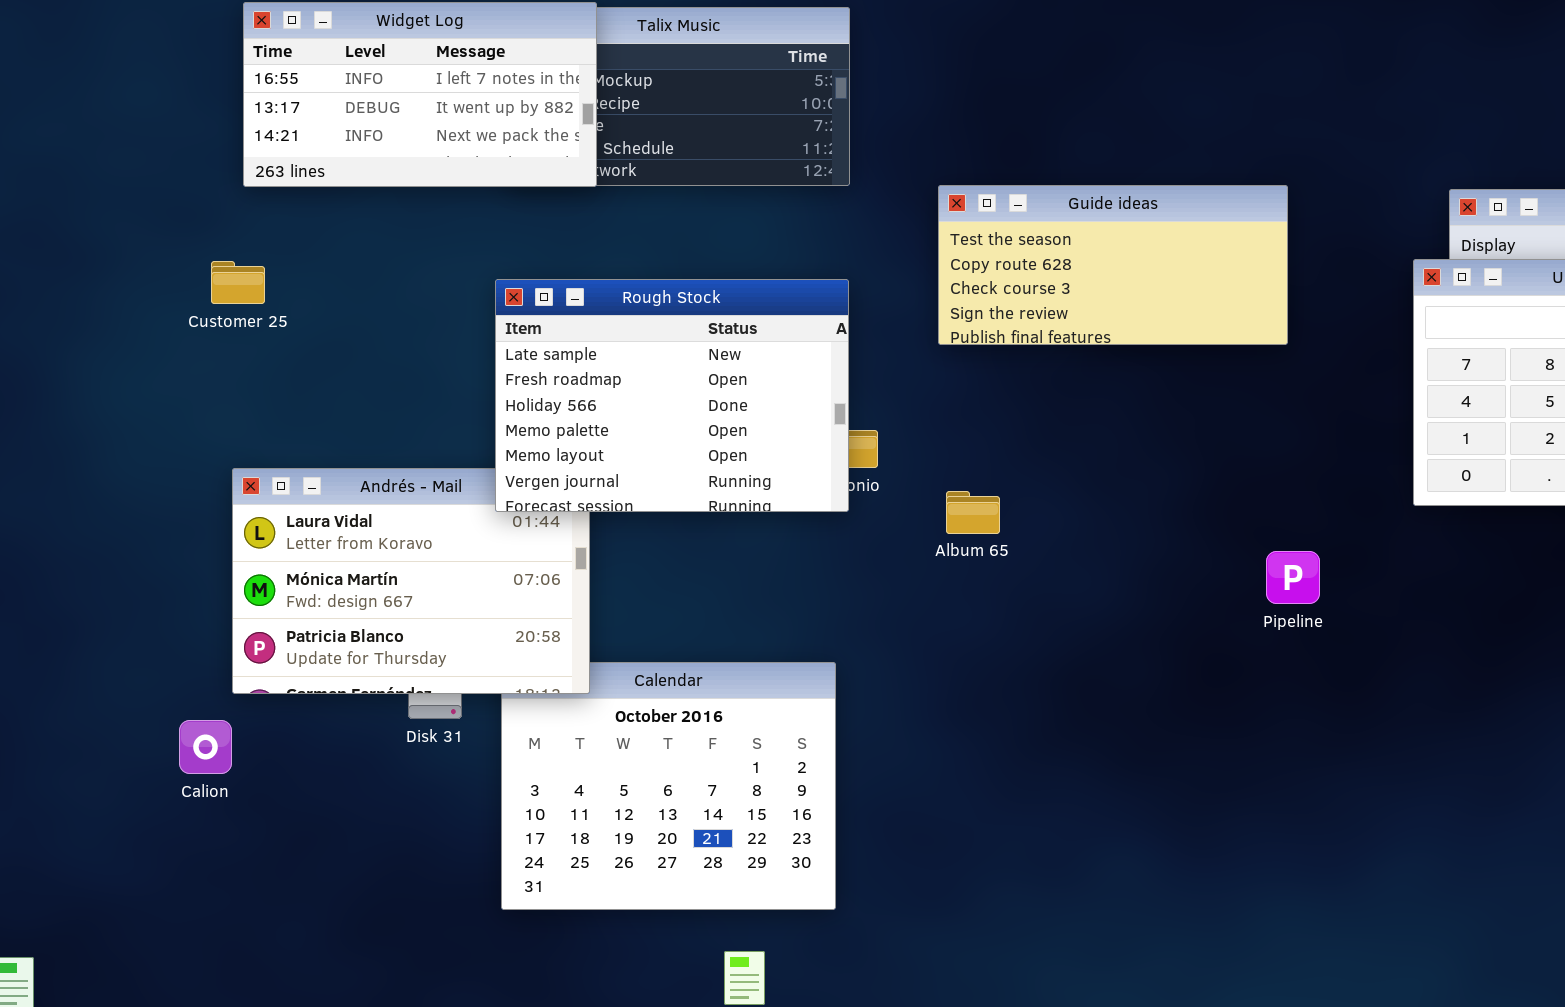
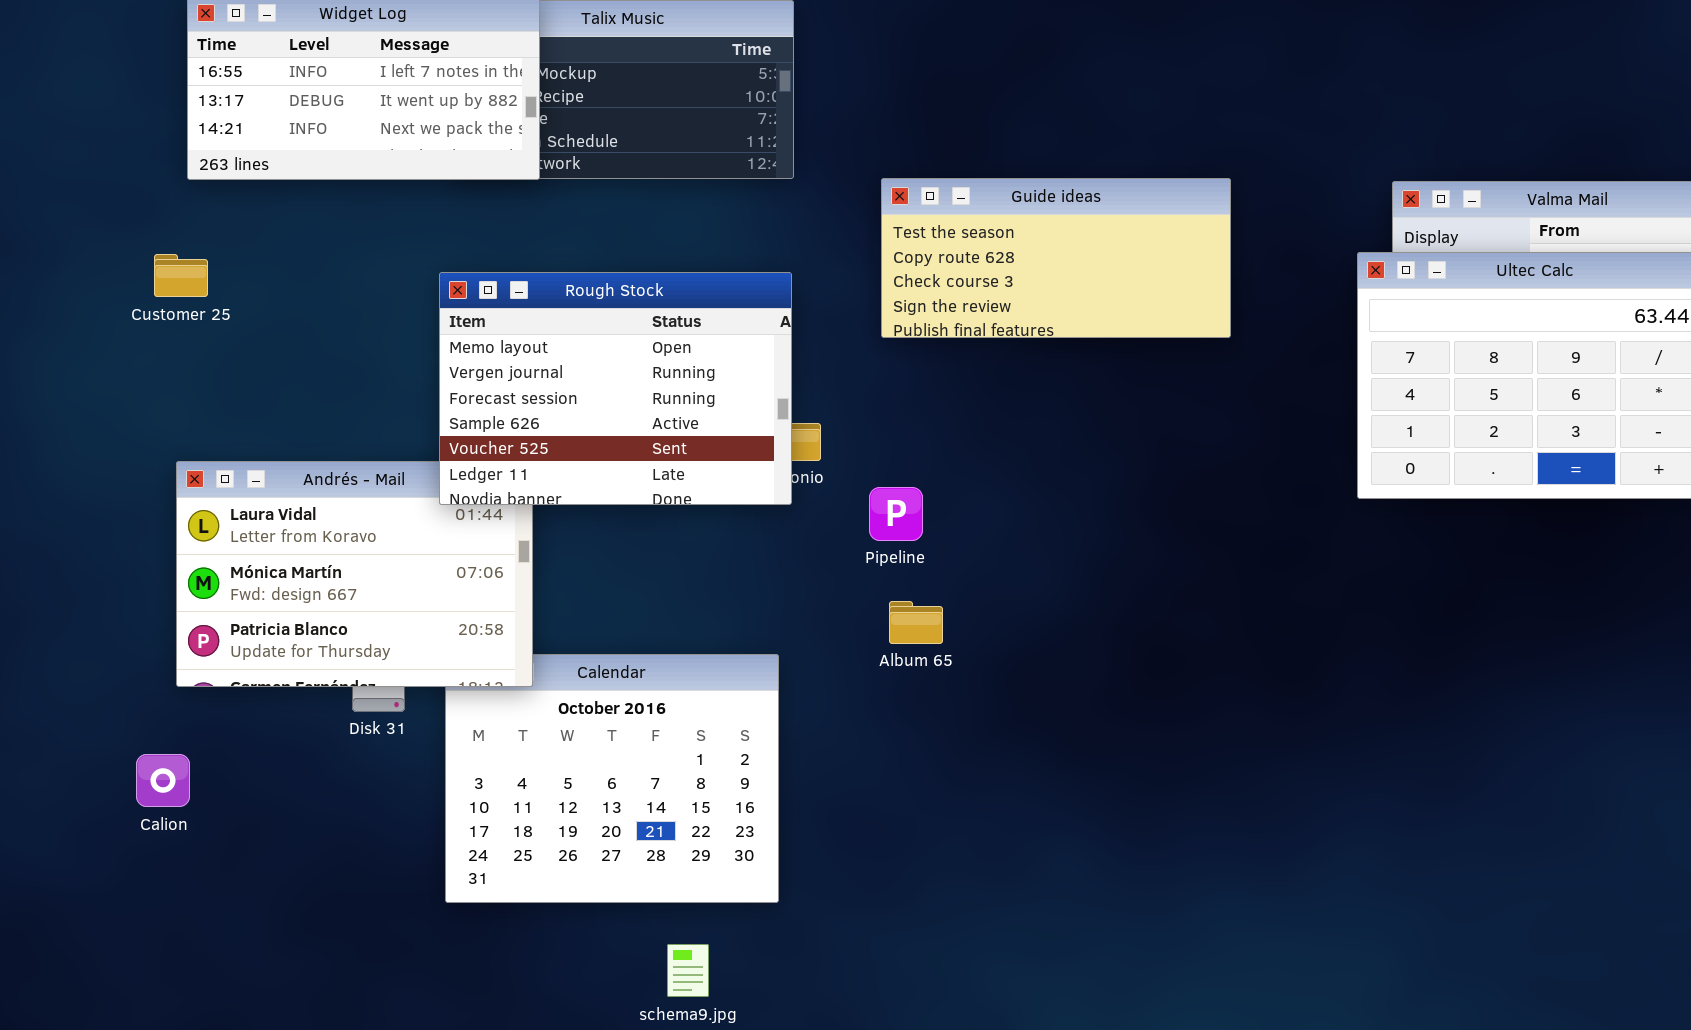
Rough Stock: [495,279,849,512] -> [439,272,792,505], scrolled down 4 rows
Album 65: [946,491,1000,534] -> [889,601,943,644], moved
Pipeline: [1266,551,1320,604] -> [869,487,923,541], moved
Calion: [179,720,232,774] -> [136,754,190,807], moved

